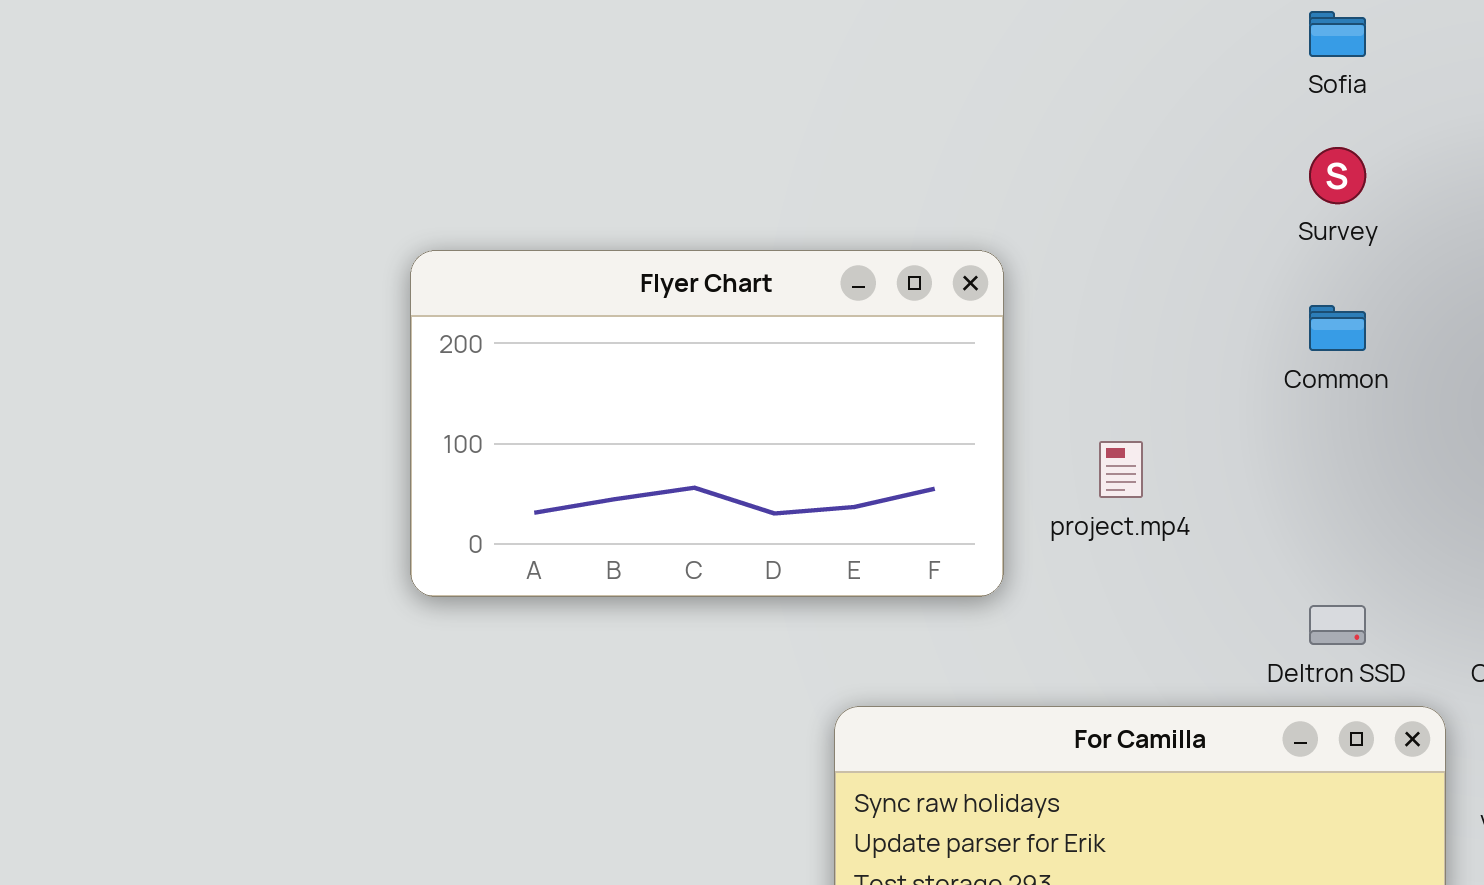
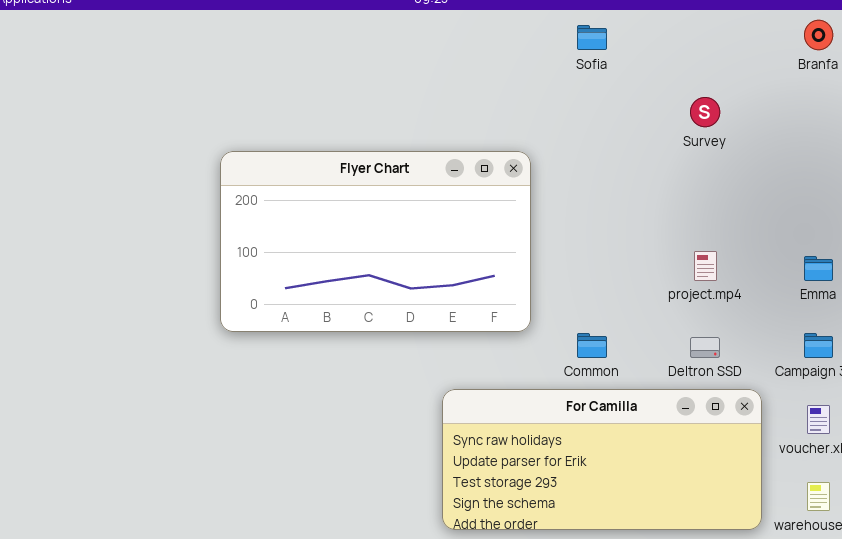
Sofia: [1309,11,1366,57] -> [577,25,607,50], moved
Common: [1309,305,1366,351] -> [577,333,607,358], moved
project.mp4: [1099,441,1143,498] -> [694,251,717,281], moved

